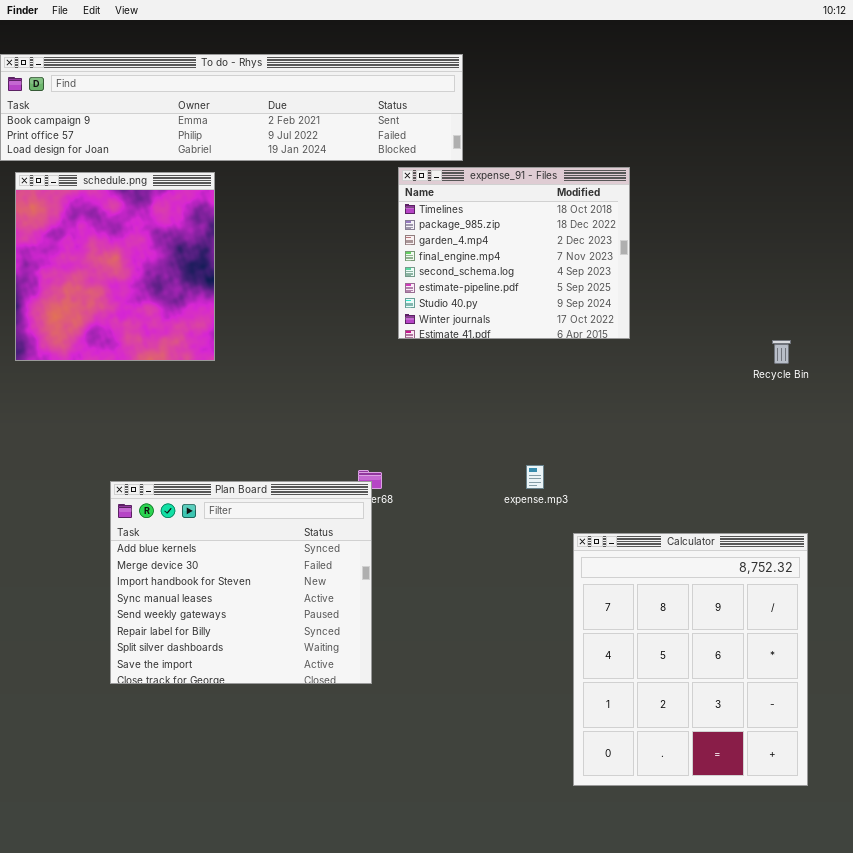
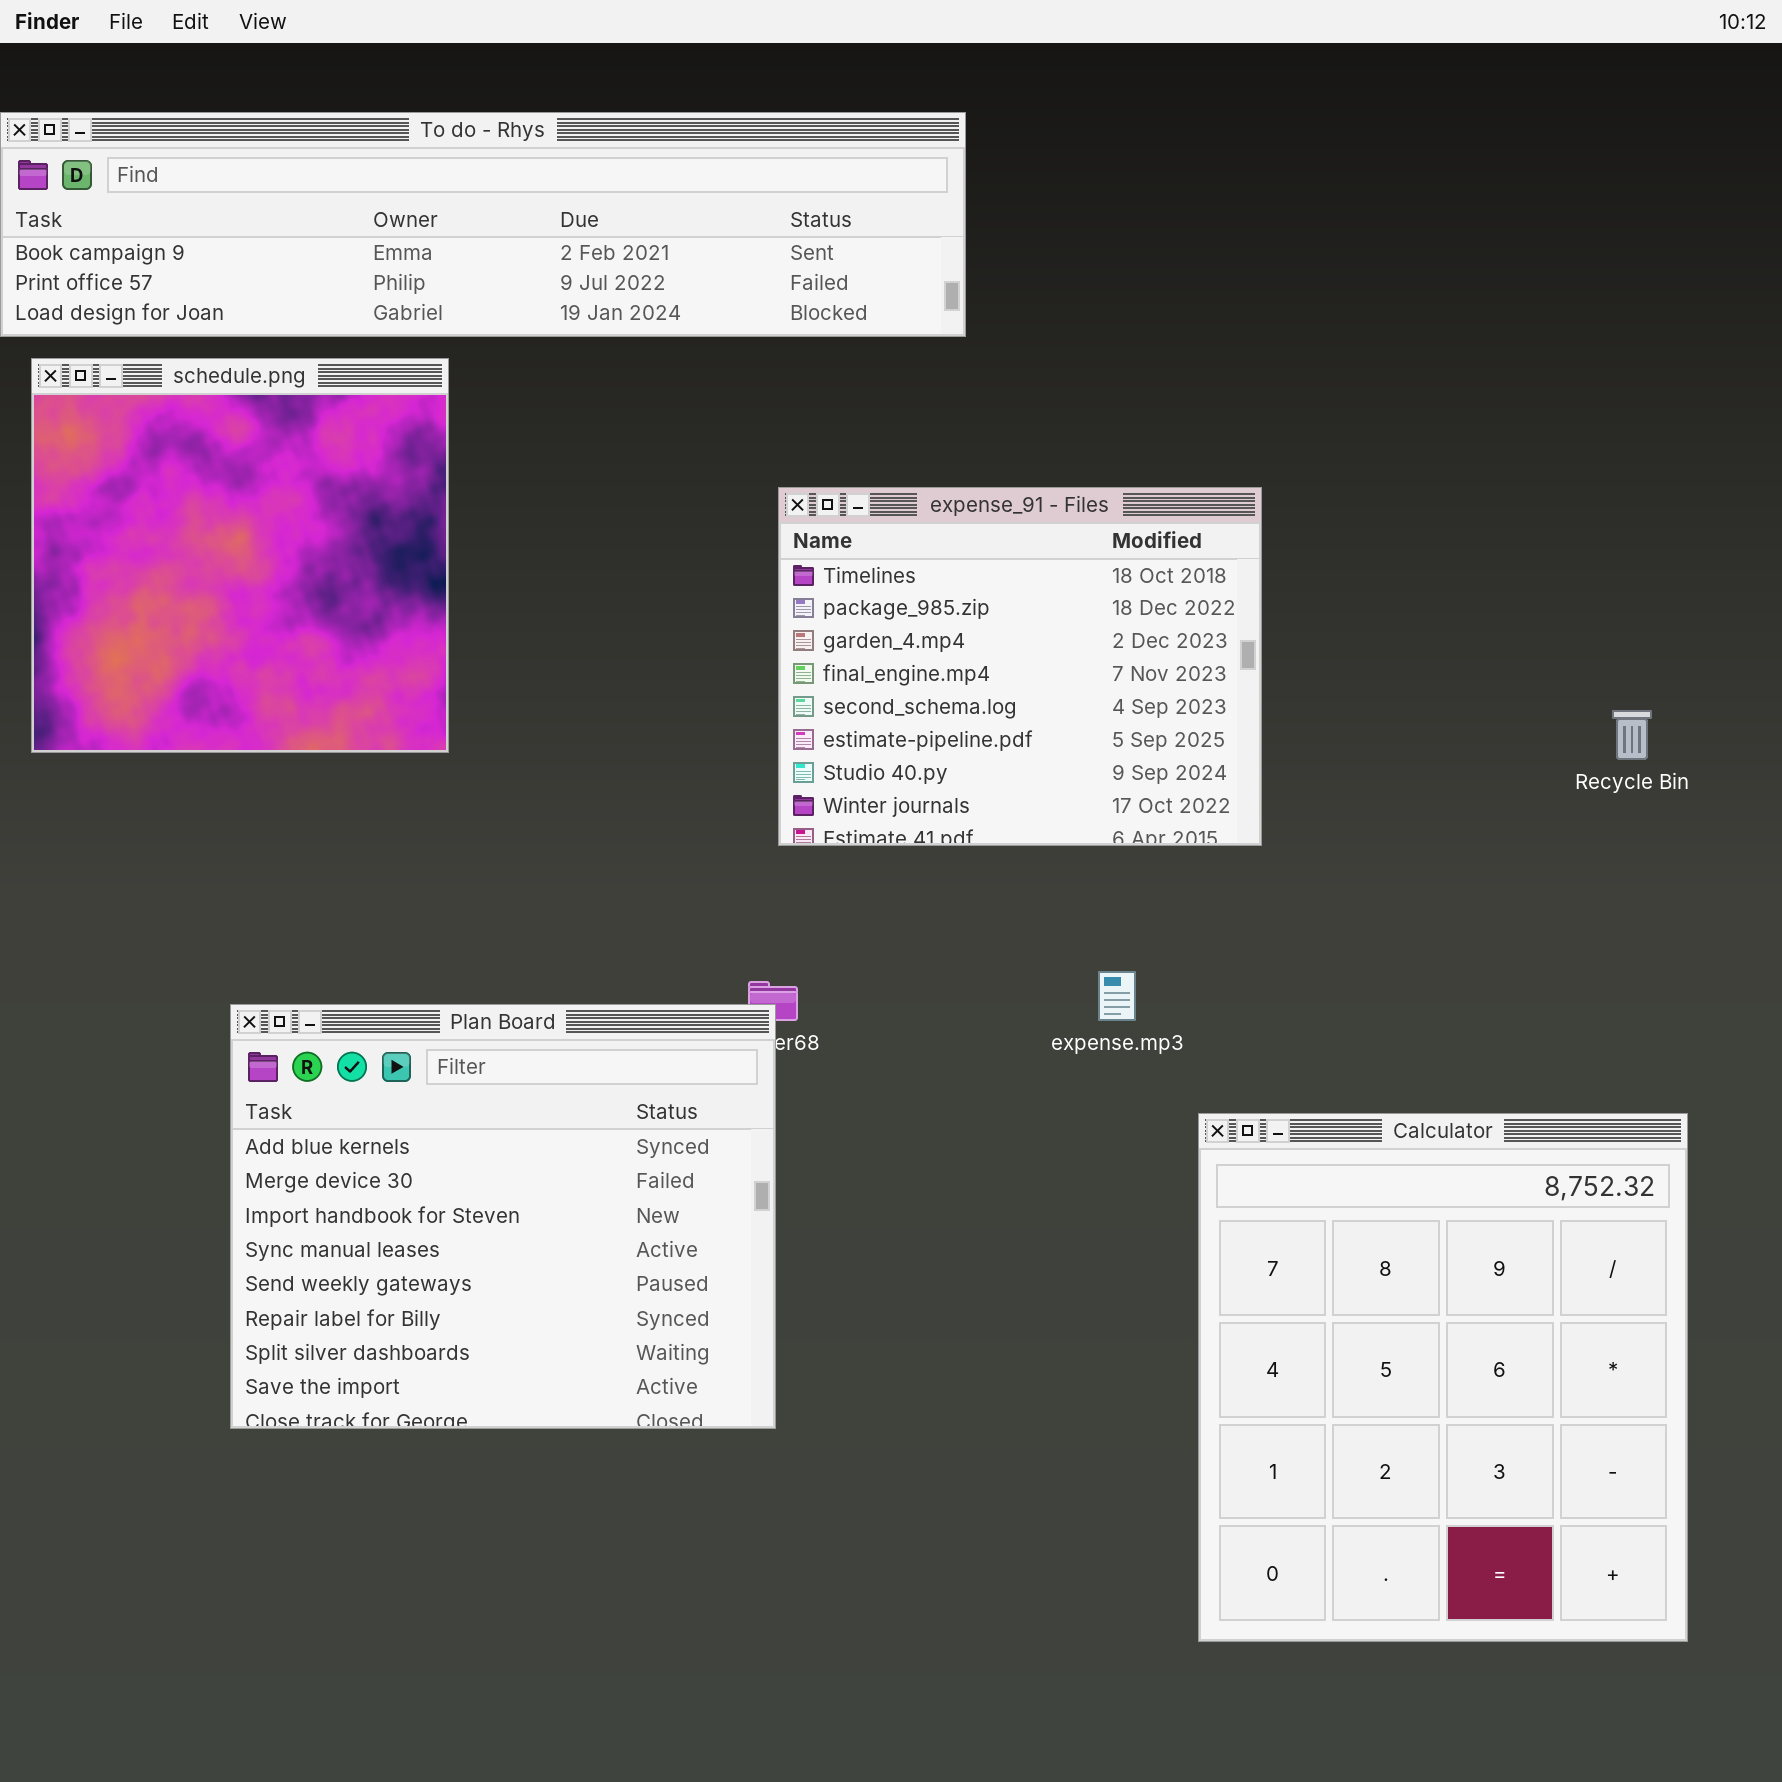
expense_91 - Files: [398,167,630,339] -> [778,487,1262,846], moved

